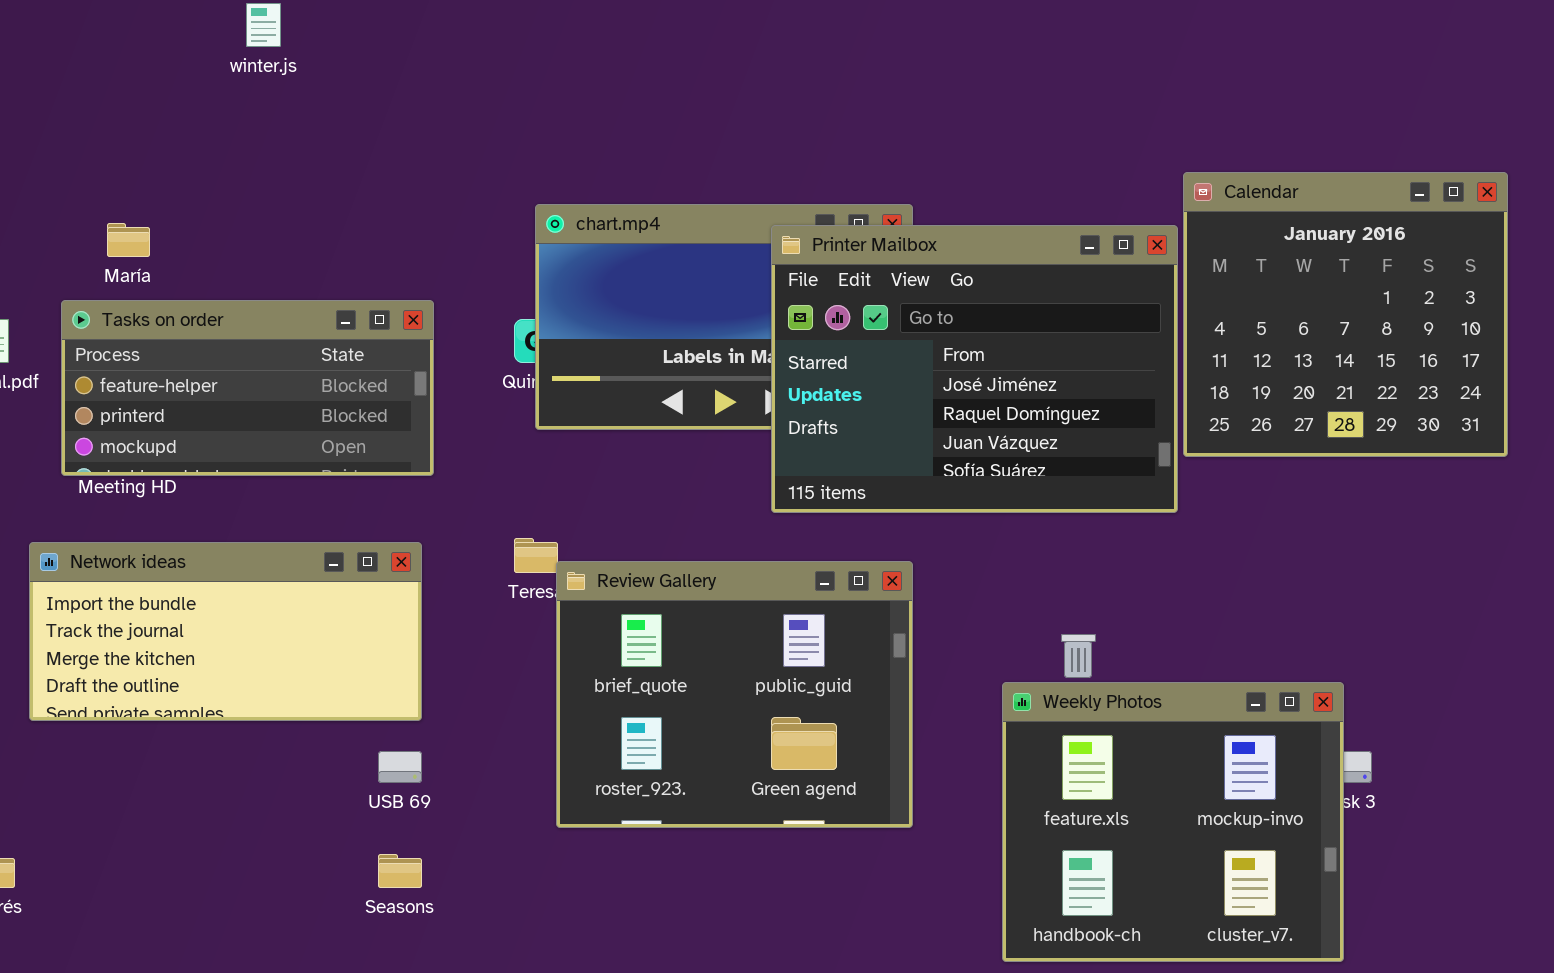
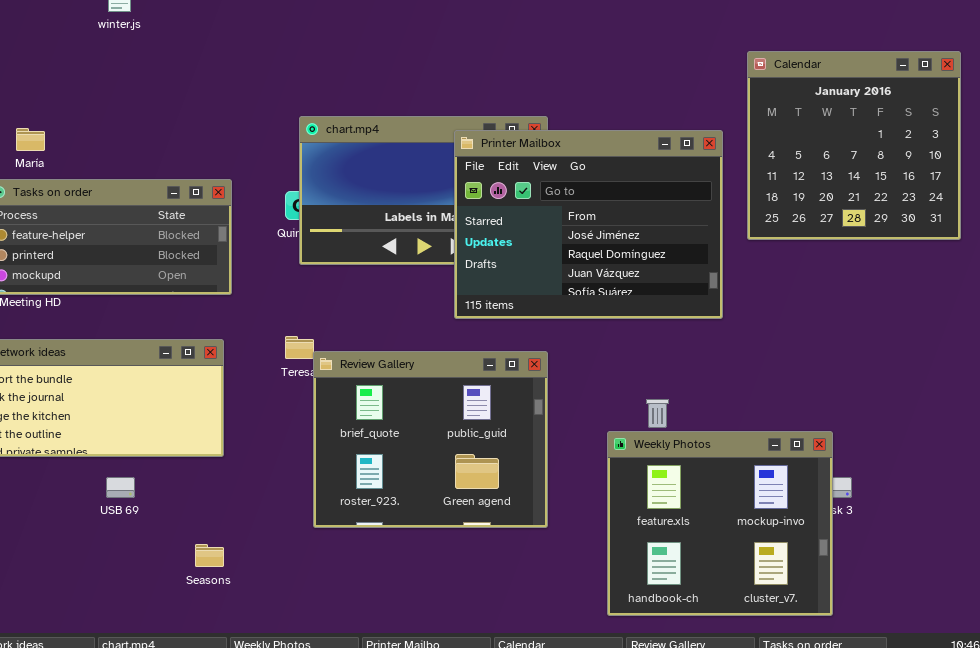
Calendar: [1183,172,1508,457] -> [747,51,961,240], moved
USB 69: [378,751,422,783] -> [106,477,135,498], moved

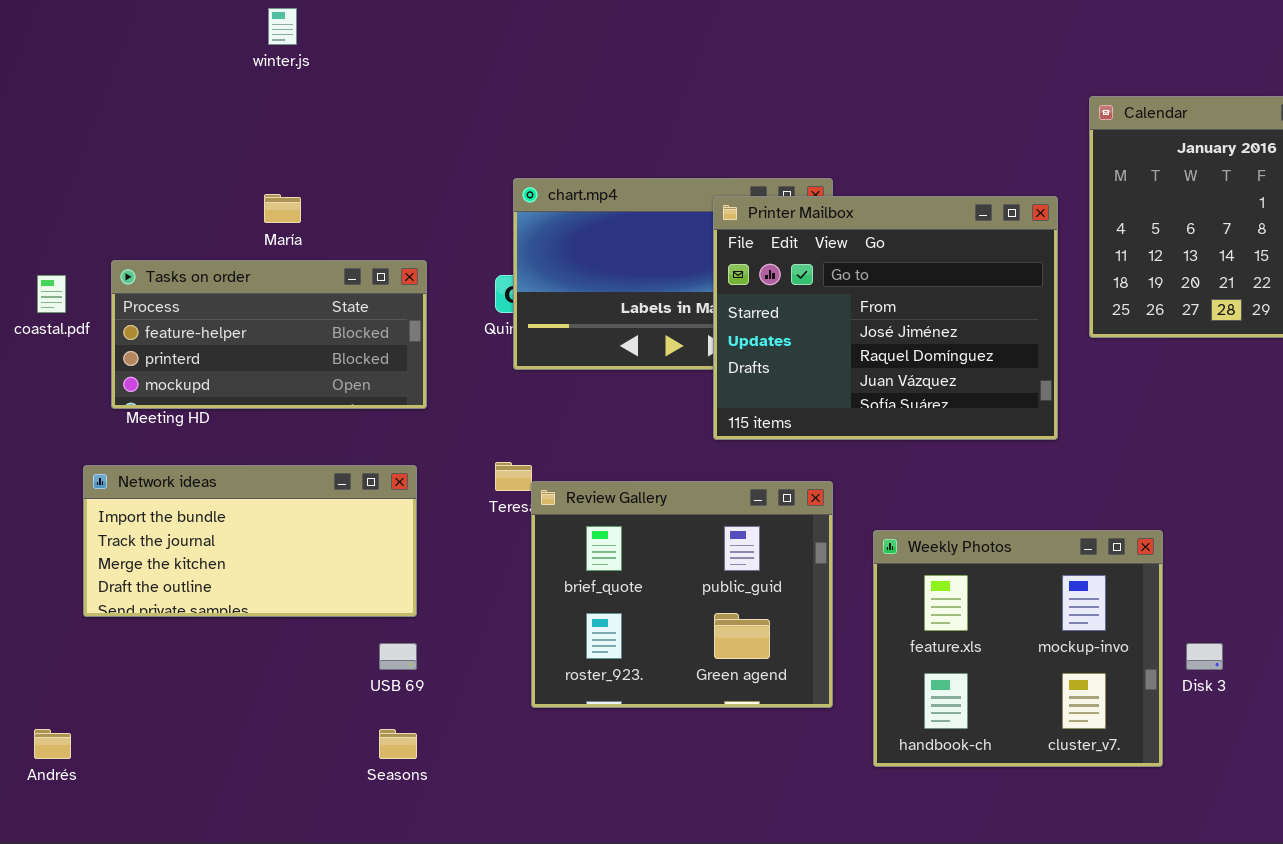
María: [16,128,45,151] -> [264,194,301,223], moved
Weekly Photos: [607,431,833,616] -> [873,530,1163,767], moved
USB 69: [106,477,135,498] -> [379,643,417,670], moved

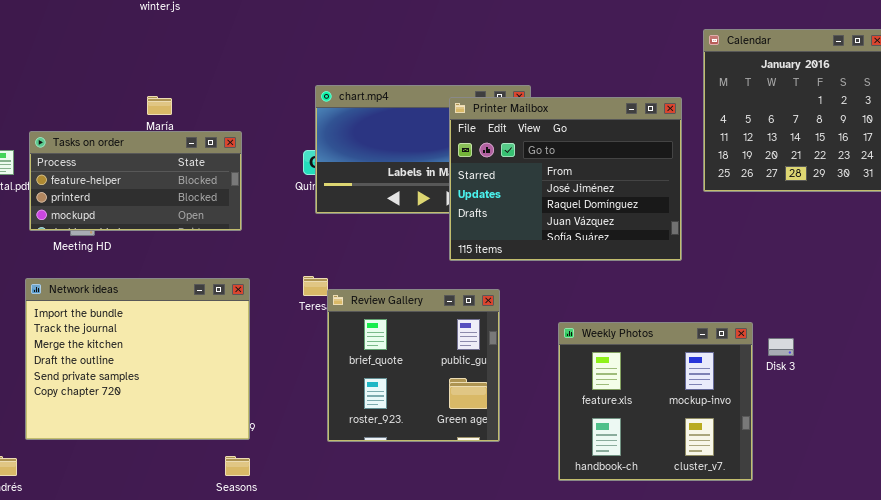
Tasks on order: [111,260,427,409] -> [29,131,242,231], moved
Network ideas: [83,465,417,617] -> [25,278,250,440], resized
Review Gallery: [531,481,833,708] -> [327,289,500,442], resized
Disk 3: [1186,643,1223,670] -> [768,338,794,356], moved

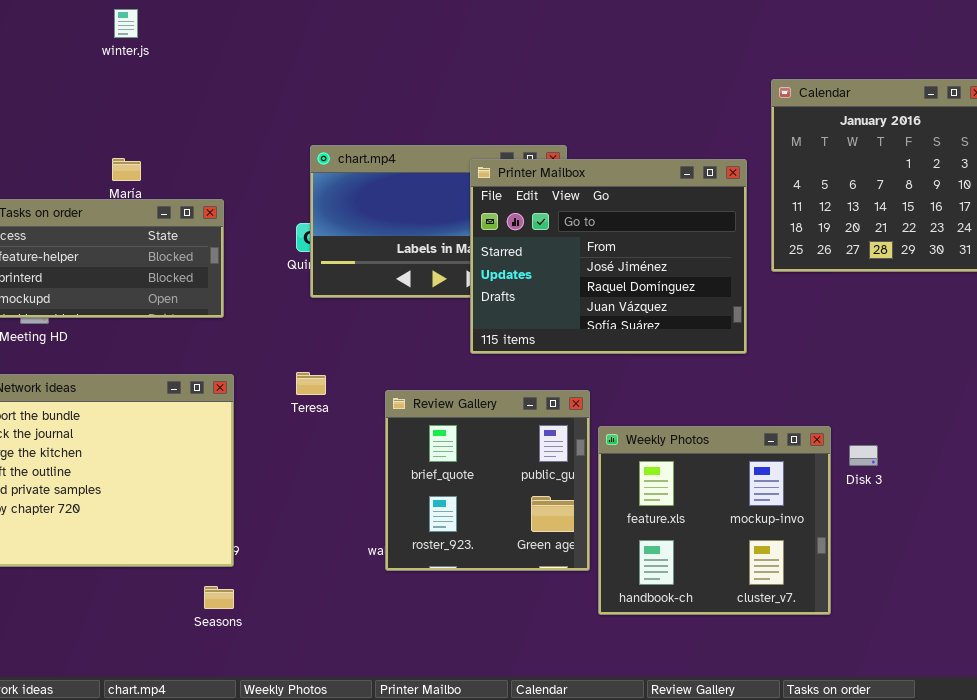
Review Gallery: [327,289,500,442] -> [385,390,590,571], moved

